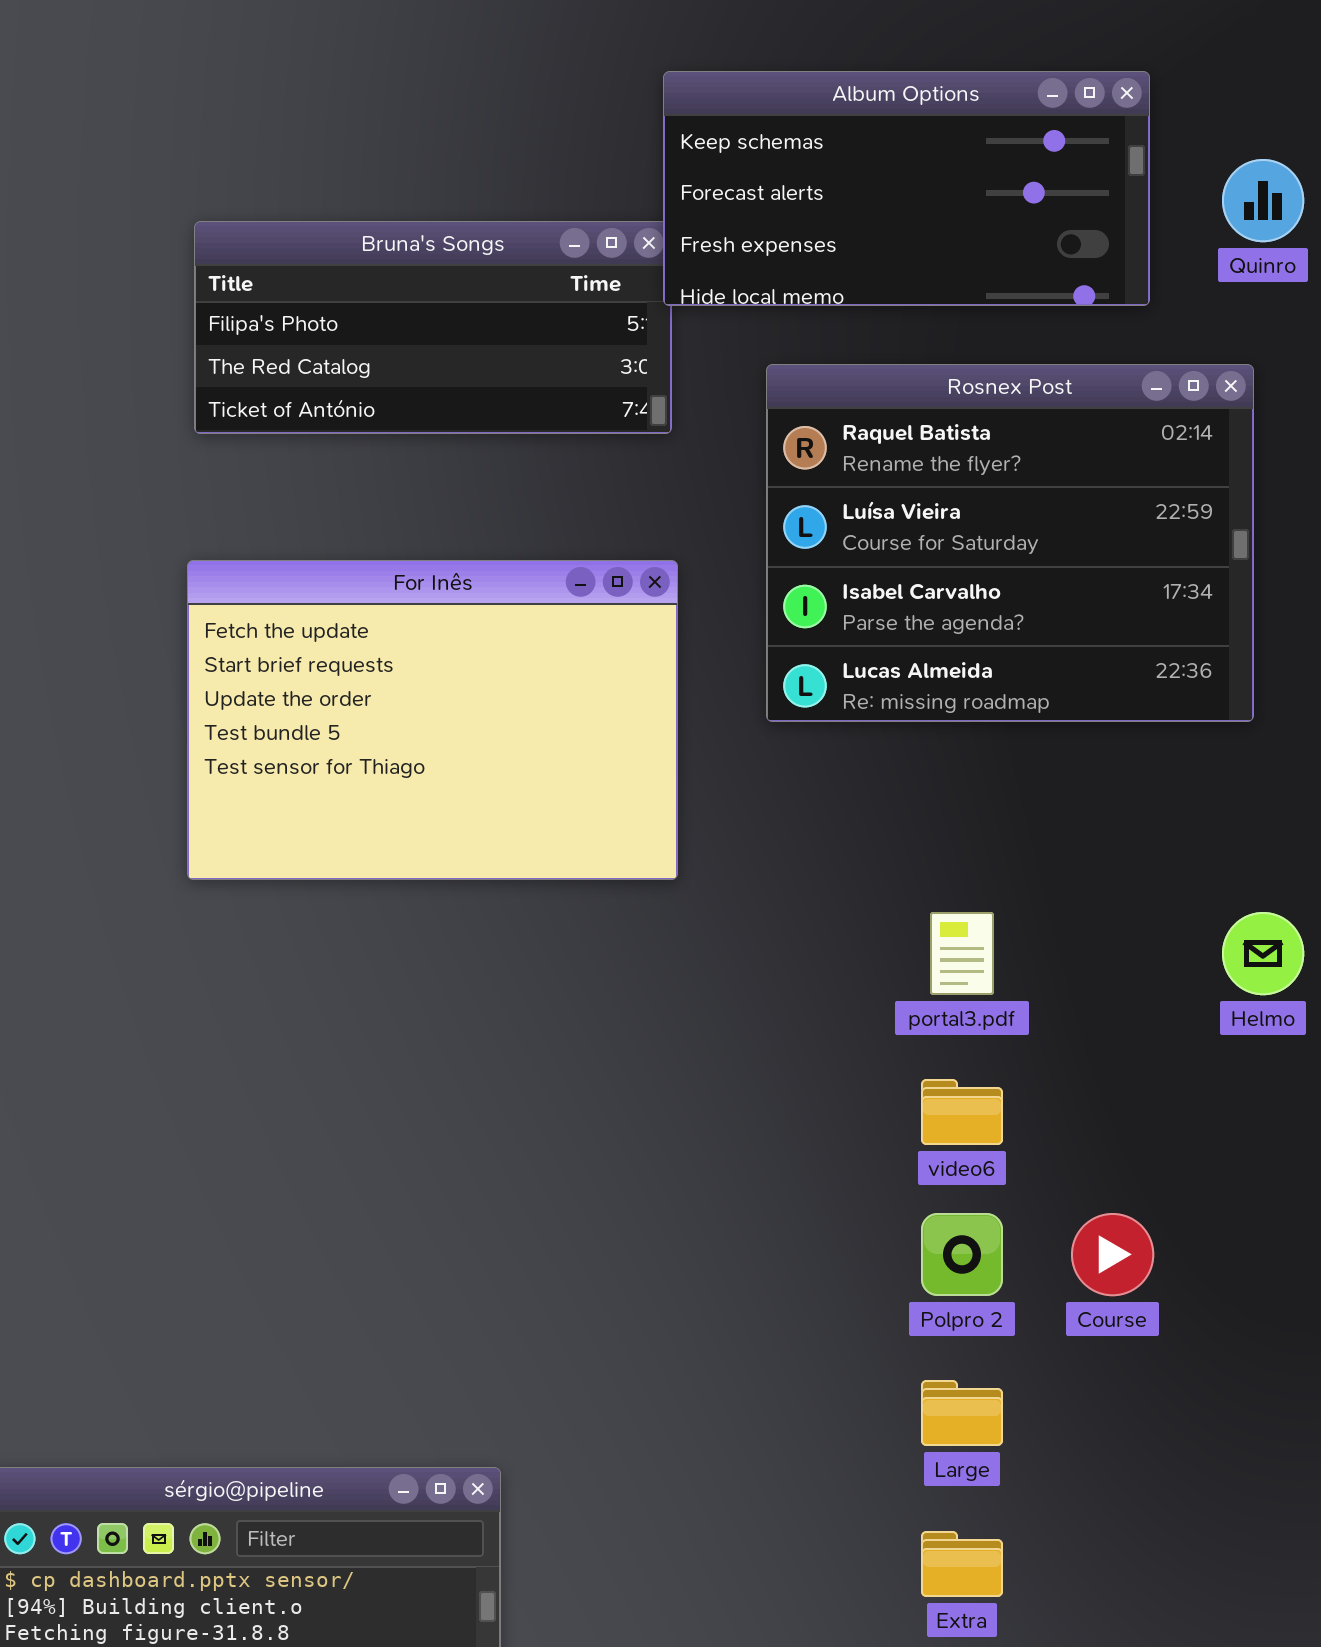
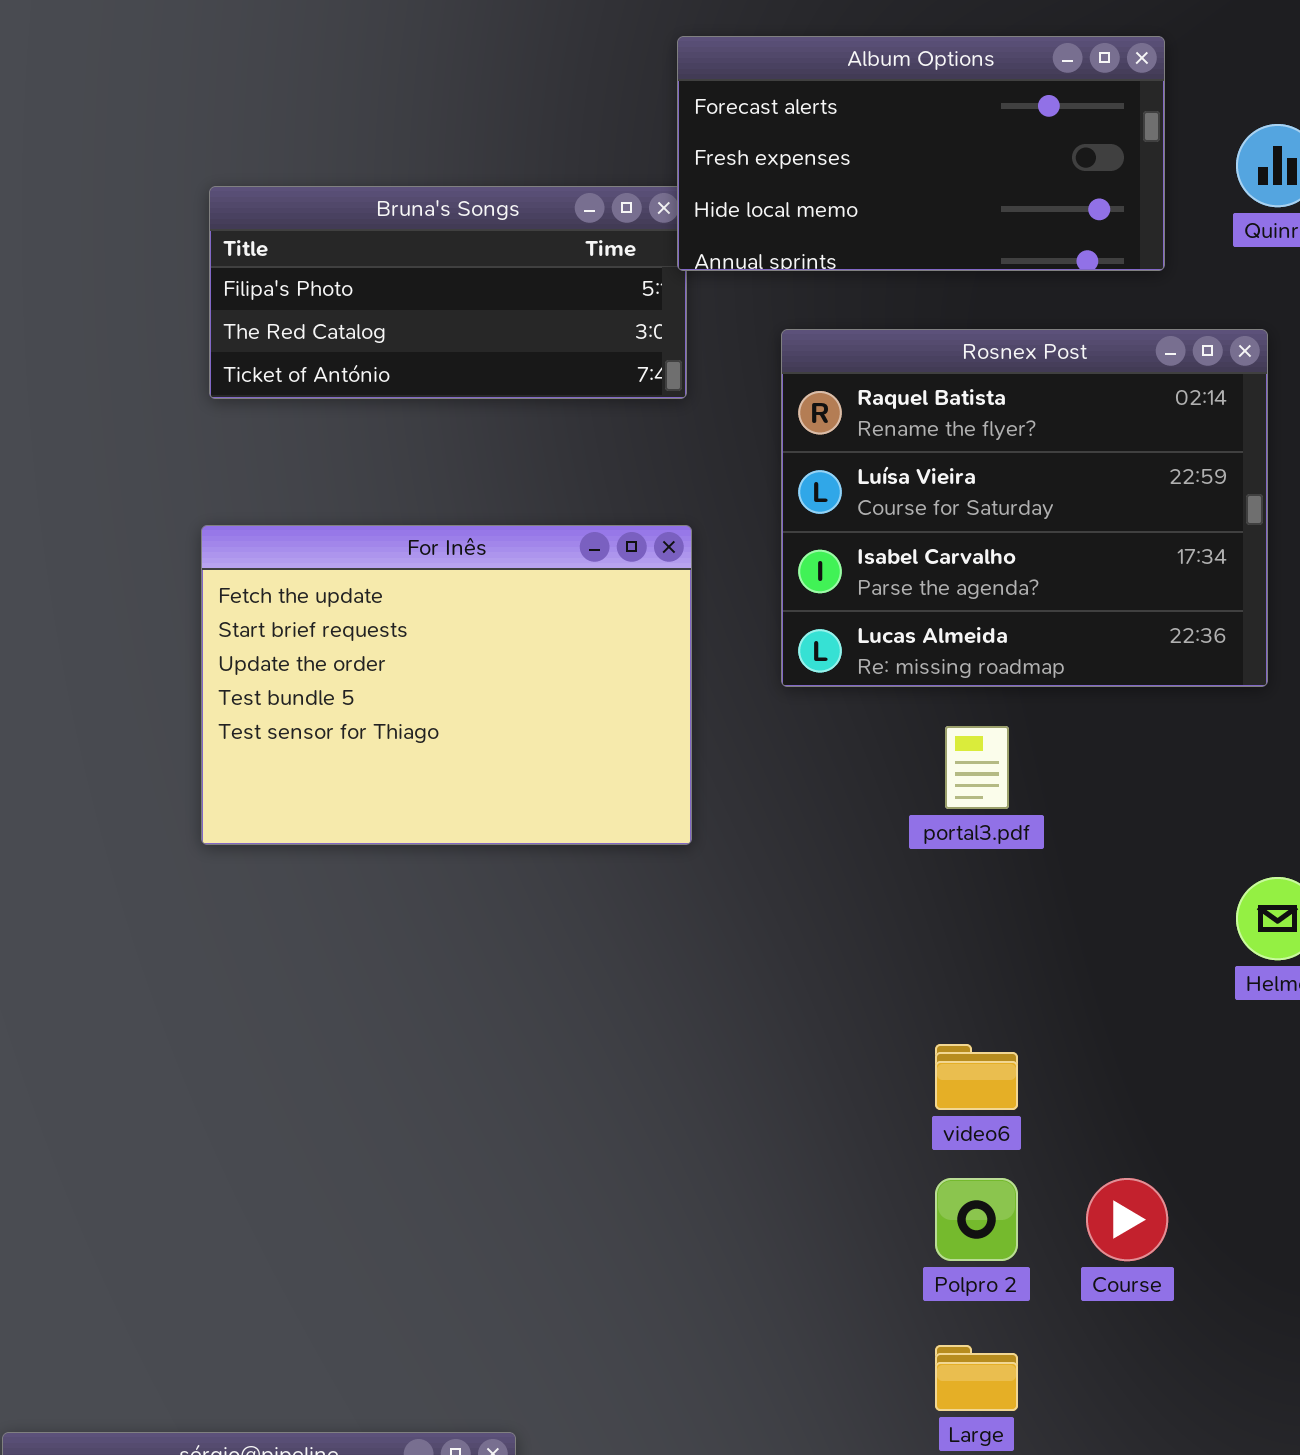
Album Options: [663,71,1150,306] -> [677,36,1165,271], scrolled down 1 row
portal3.pdf: [930,912,994,995] -> [945,726,1009,809], moved

